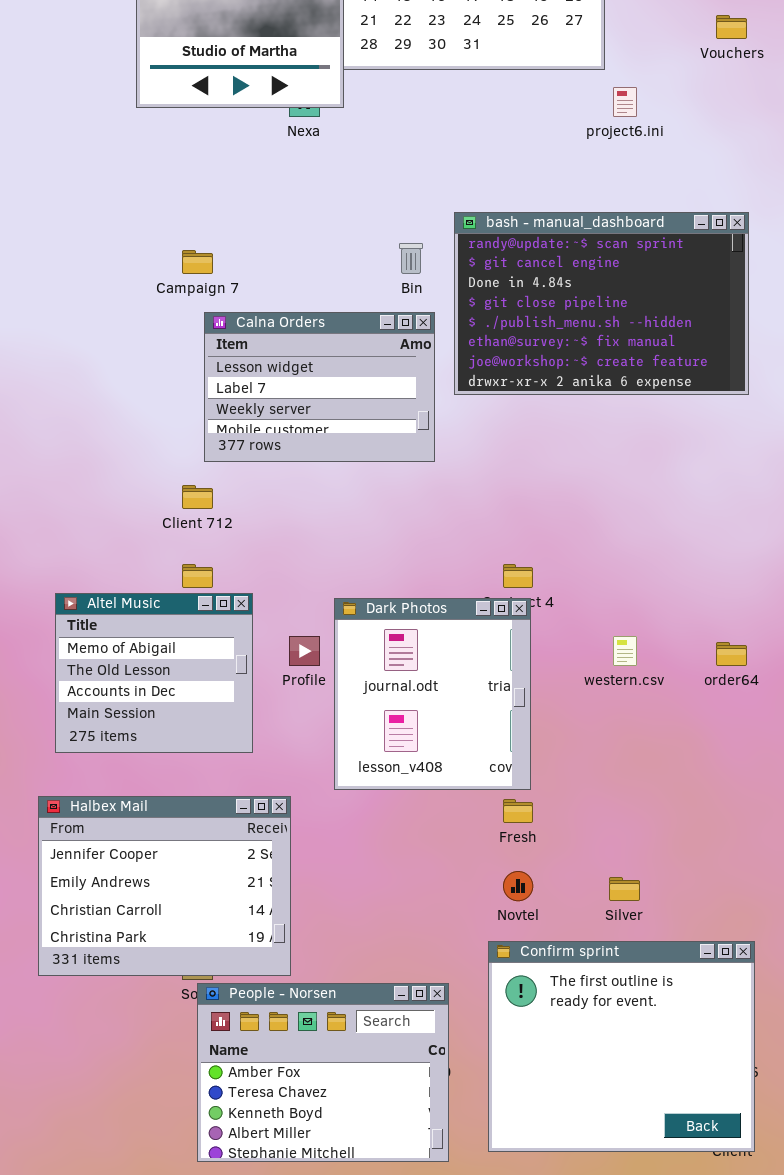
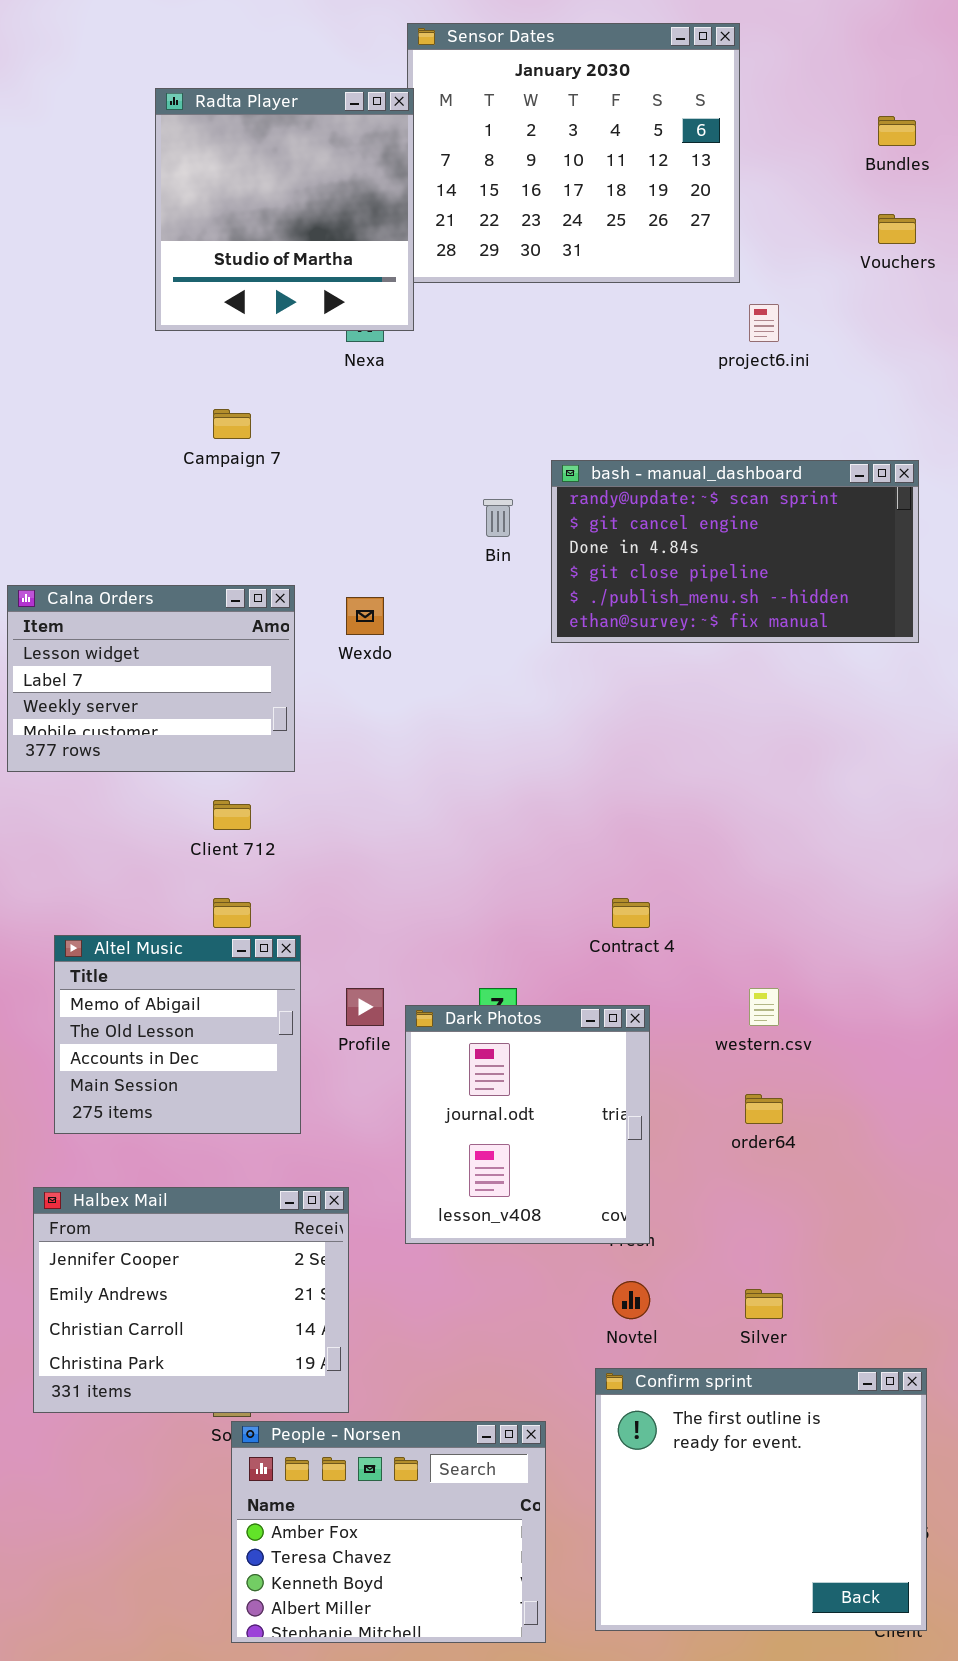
bash - manual_dashboard: [454,212,749,395] -> [551,460,919,643], resized
Campaign 7: [182,250,213,274] -> [213,409,251,439], moved
Calna Orders: [204,312,435,462] -> [7,585,295,772], moved
Dark Photos: [334,598,531,790] -> [405,1005,650,1244], moved
order64: [716,642,747,666] -> [745,1094,783,1124], moved

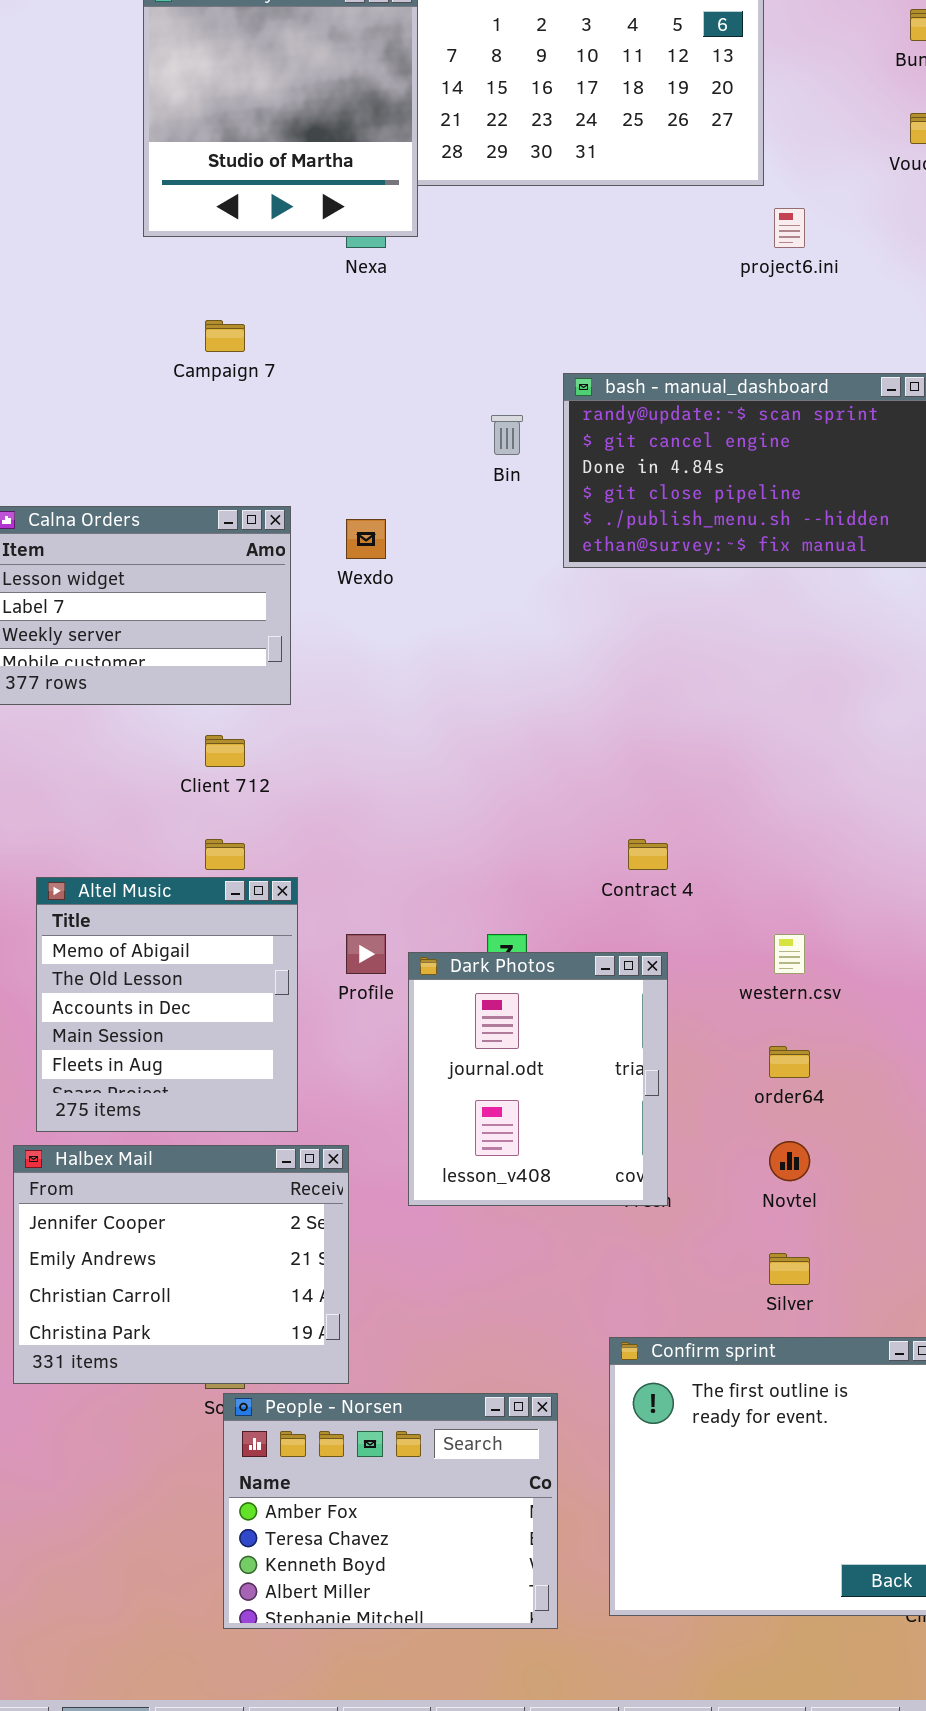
Altel Music: [54,935,301,1134] -> [36,877,298,1132], resized
Novtel: [612,1281,650,1319] -> [769,1141,810,1181], moved

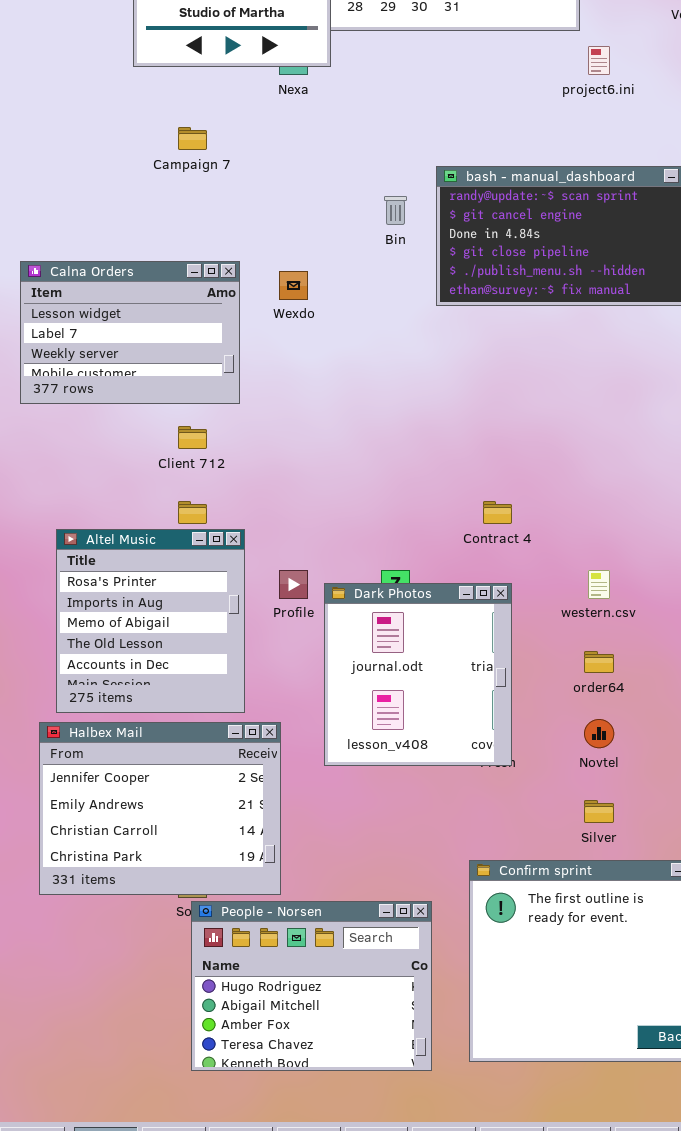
Altel Music: [36,877,298,1132] -> [56,529,245,713], scrolled up 2 rows
People - Norsen: [223,1393,558,1629] -> [191,901,432,1071], scrolled up 2 rows

